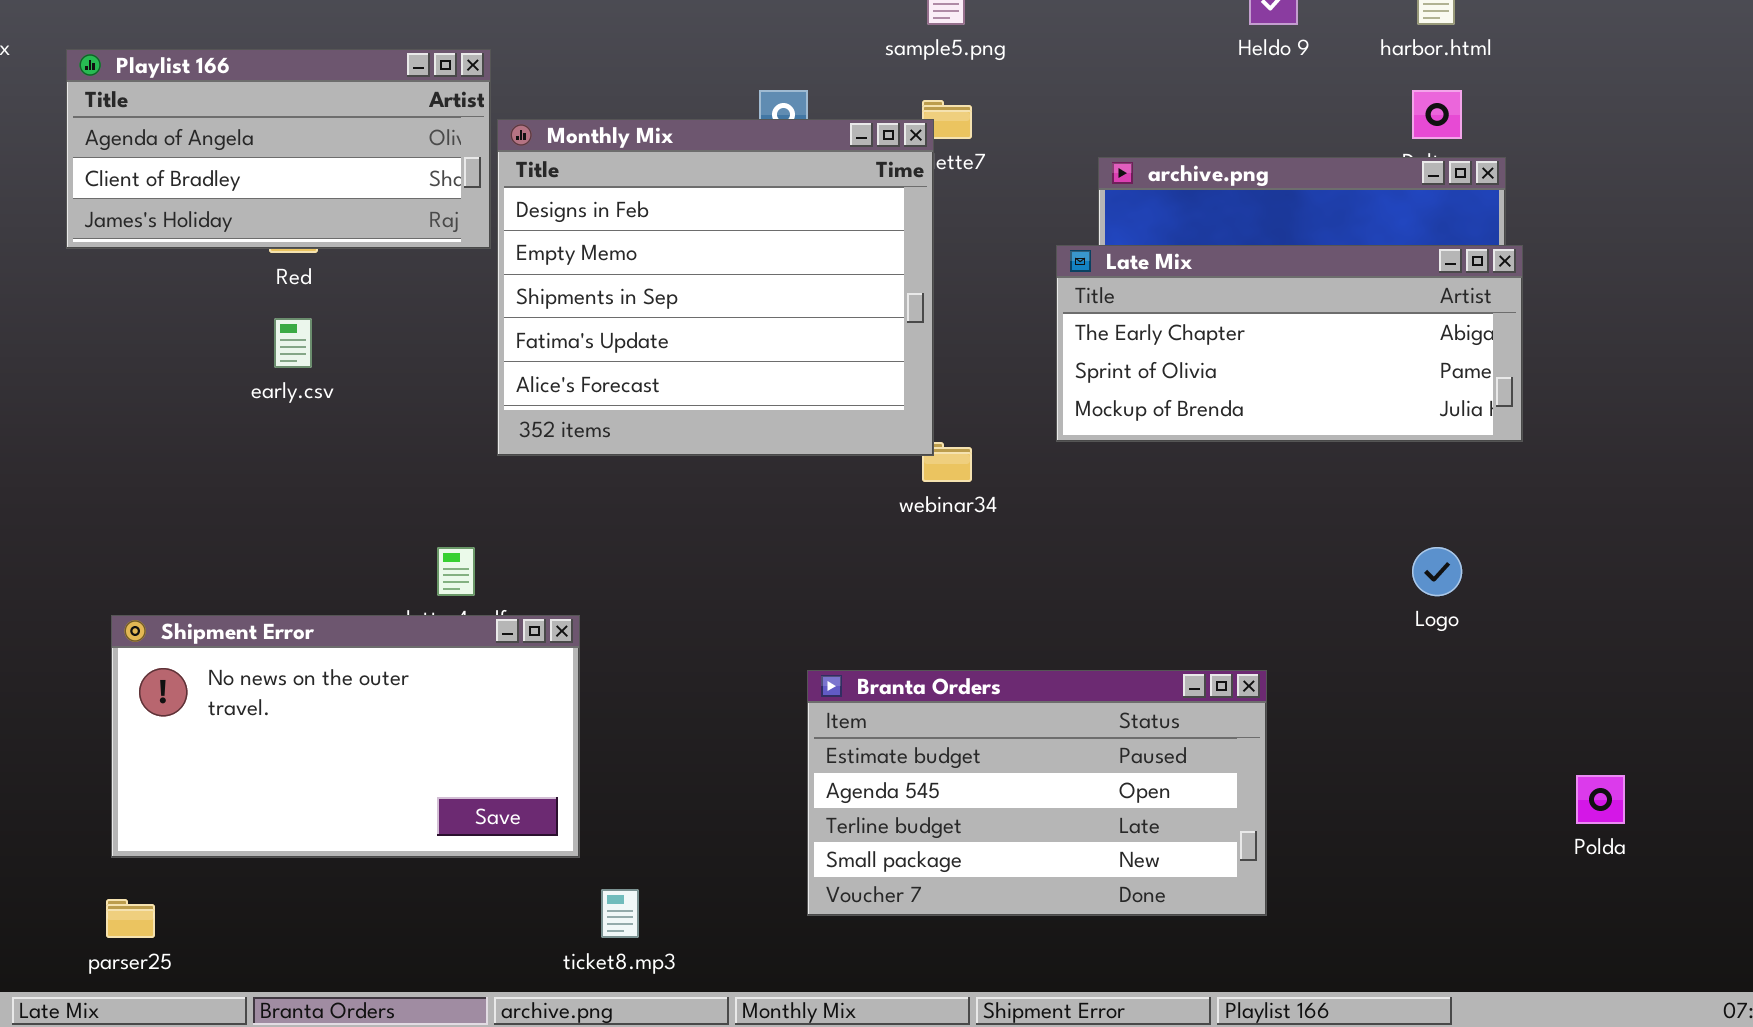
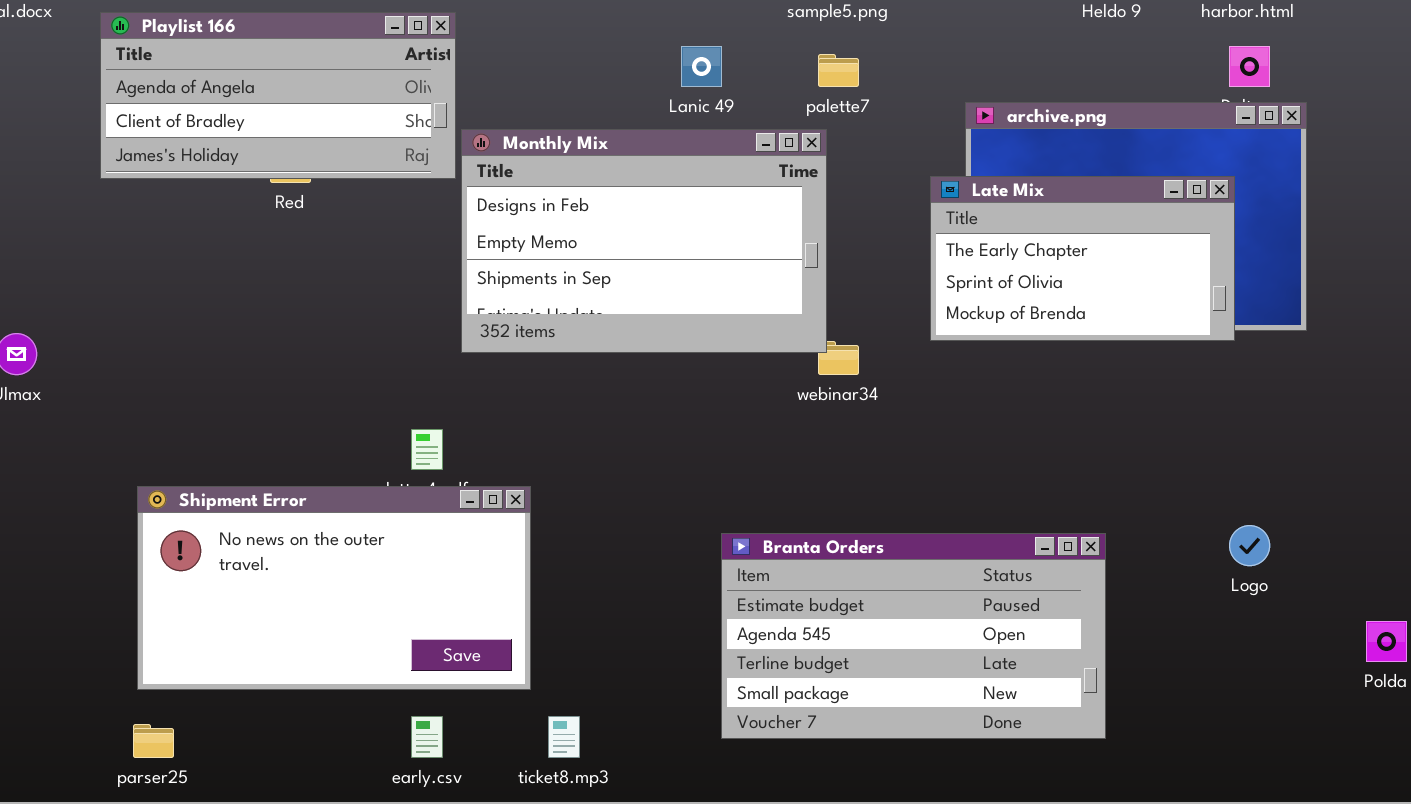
Monthly Mix: [497,119,934,456] -> [461,129,827,353], resized
Late Mix: [1056,245,1523,442] -> [930,176,1235,341], resized
early.csv: [274,318,312,368] -> [411,716,443,758], moved
Logo: [1412,547,1462,596] -> [1229,525,1270,566], moved

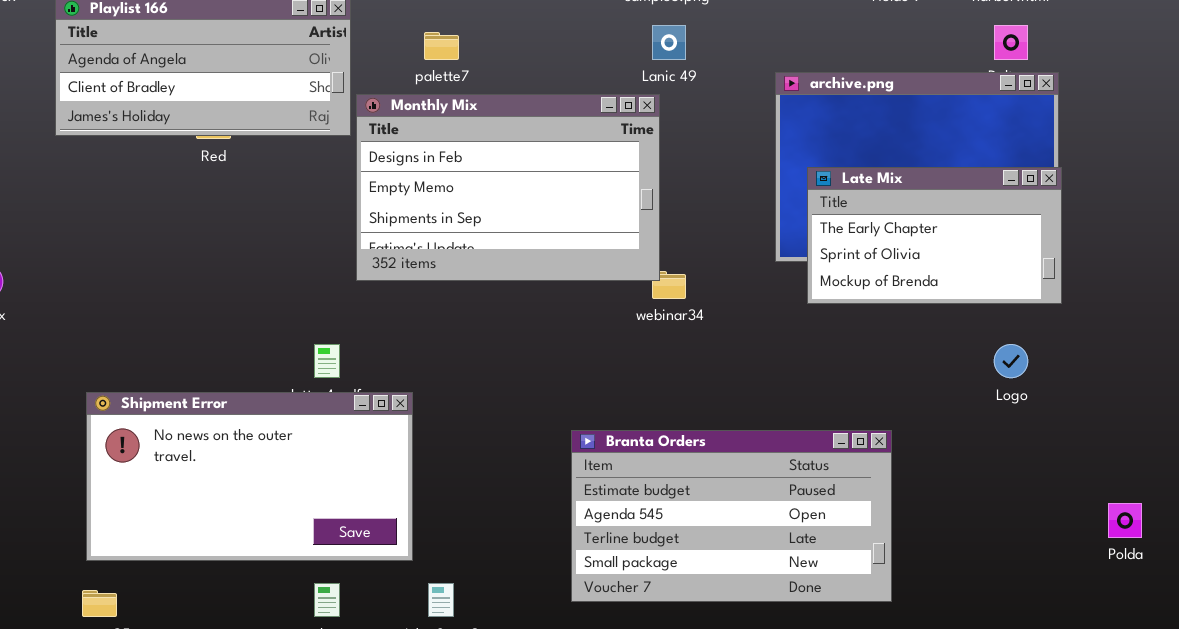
Lanic 49: [681,46,722,87] -> [652,25,686,60], moved
palette7: [818,54,859,87] -> [424,32,459,60], moved
Late Mix: [930,176,1235,341] -> [807,167,1062,304], moved
Logo: [1229,525,1270,566] -> [994,344,1028,378], moved

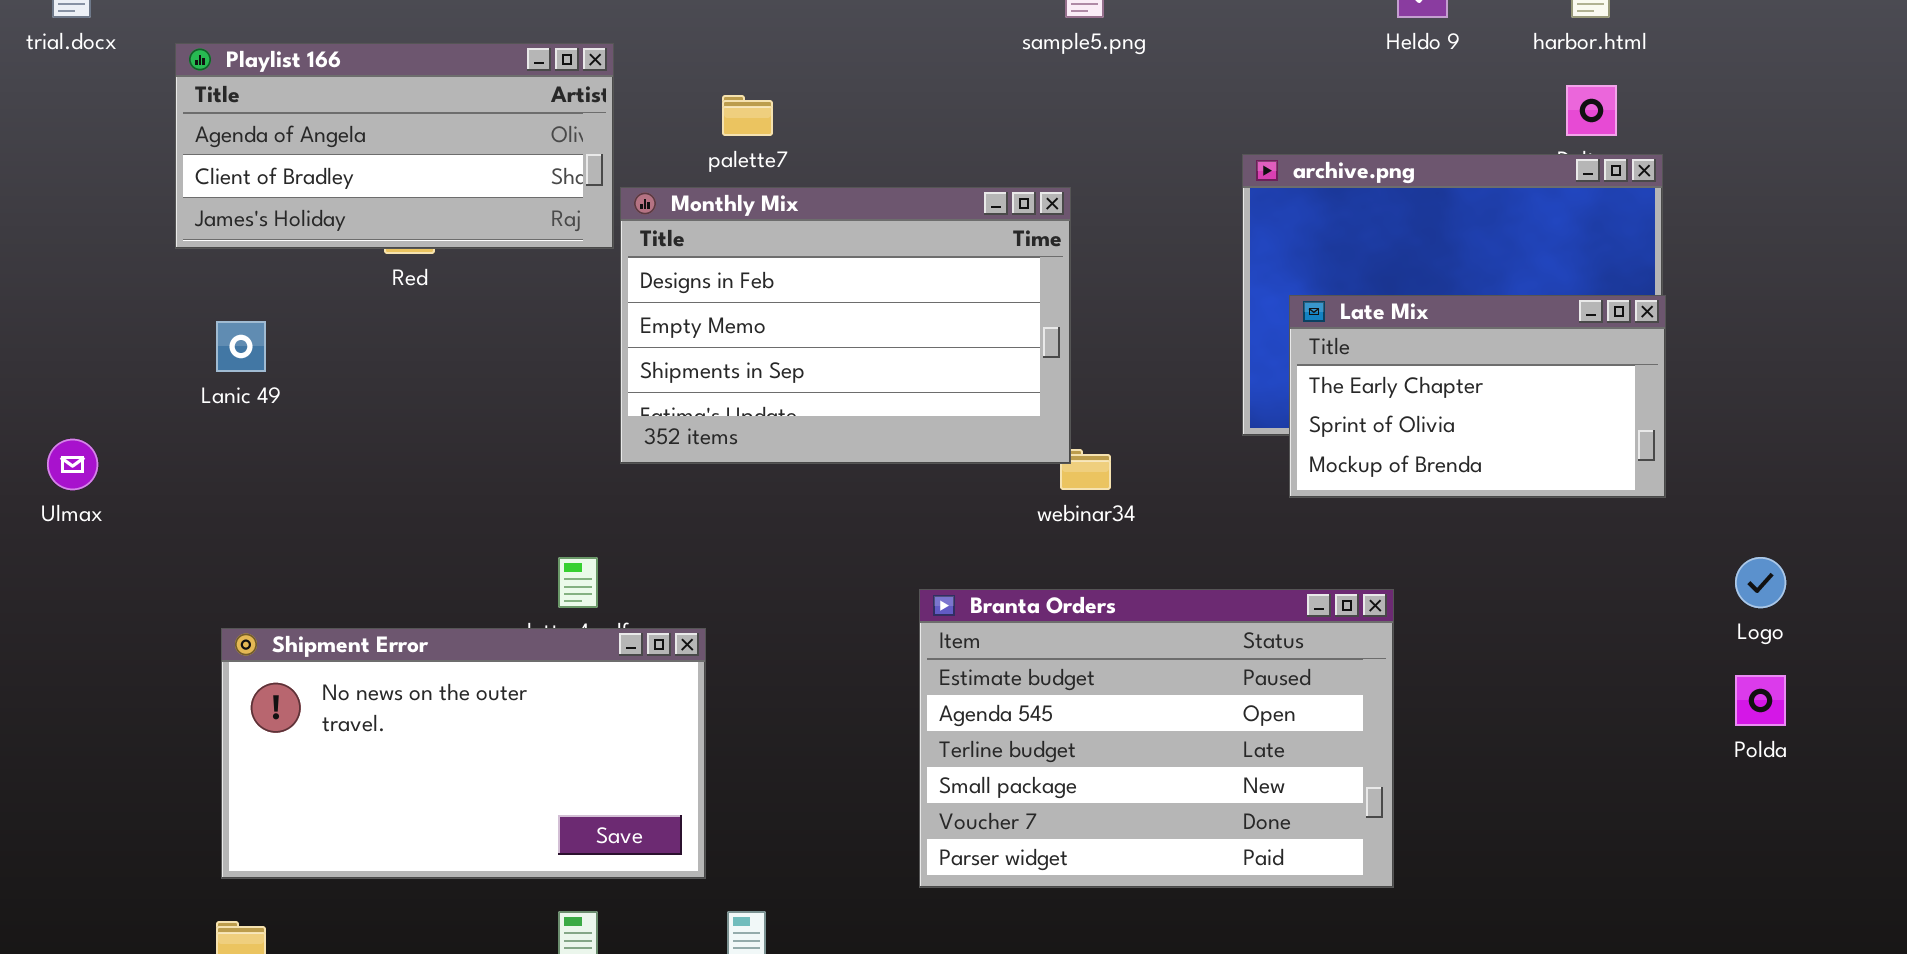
Lanic 49: [652,25,686,60] -> [216,321,266,372], moved
Logo: [994,344,1028,378] -> [1735,557,1786,608], moved
Branta Orders: [571,430,892,602] -> [919,589,1394,888], moved, resized
Polda: [1108,503,1142,538] -> [1735,675,1786,726], moved

